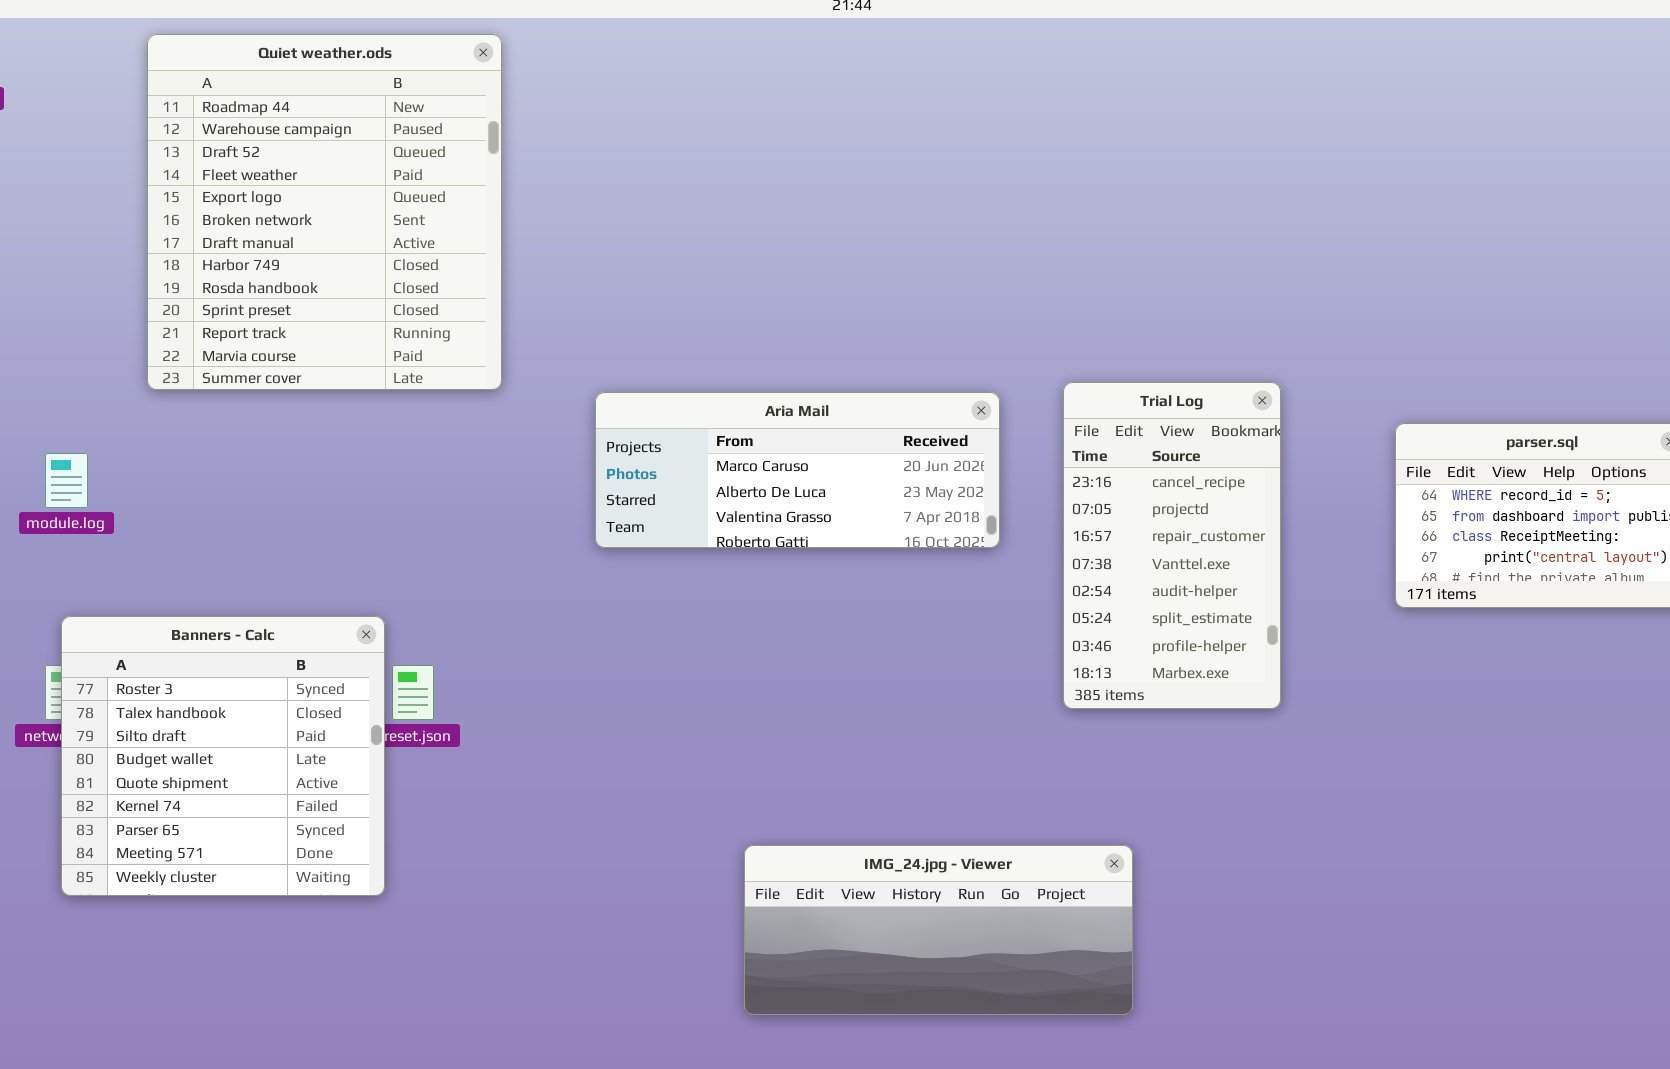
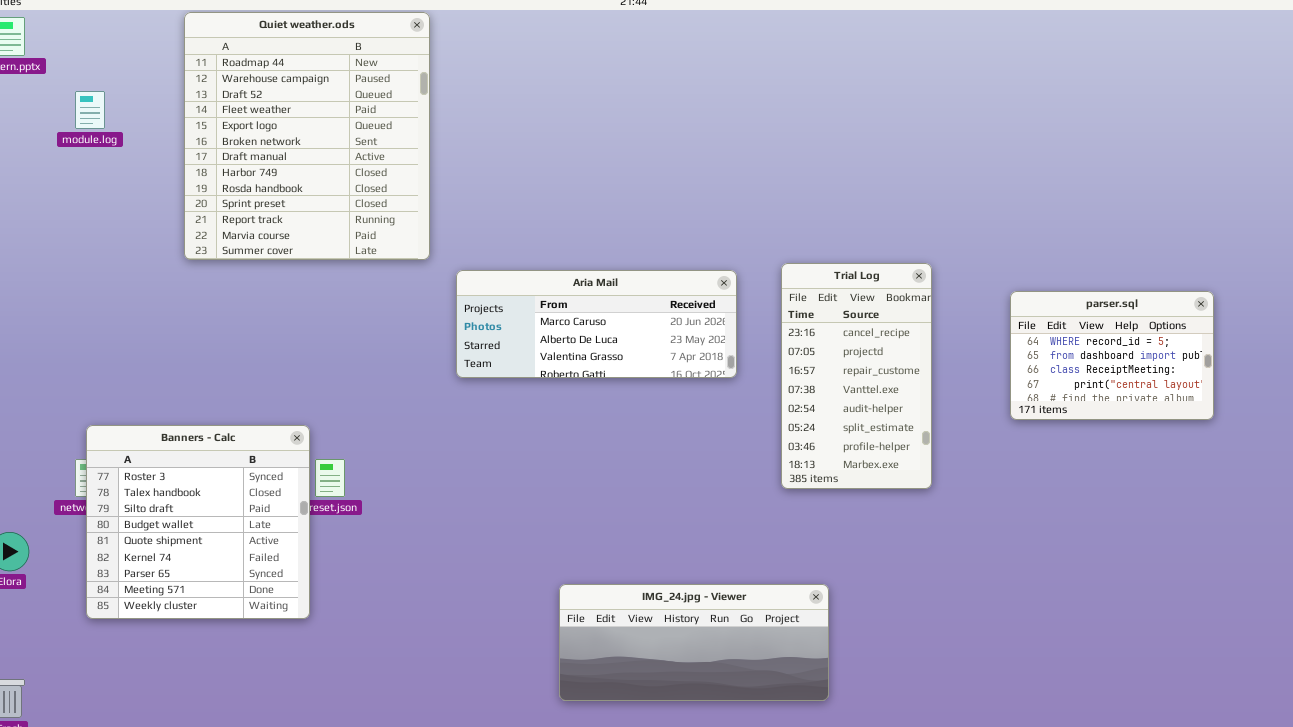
Quiet weather.ods: [147,34,502,390] -> [184,12,430,260], moved
module.log: [45,453,88,508] -> [75,91,105,129], moved

